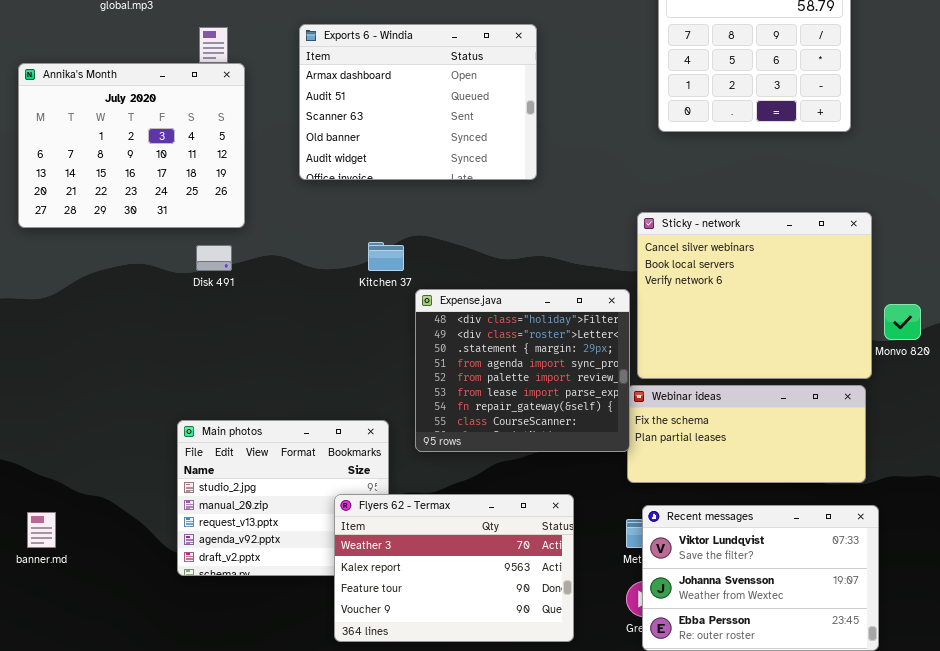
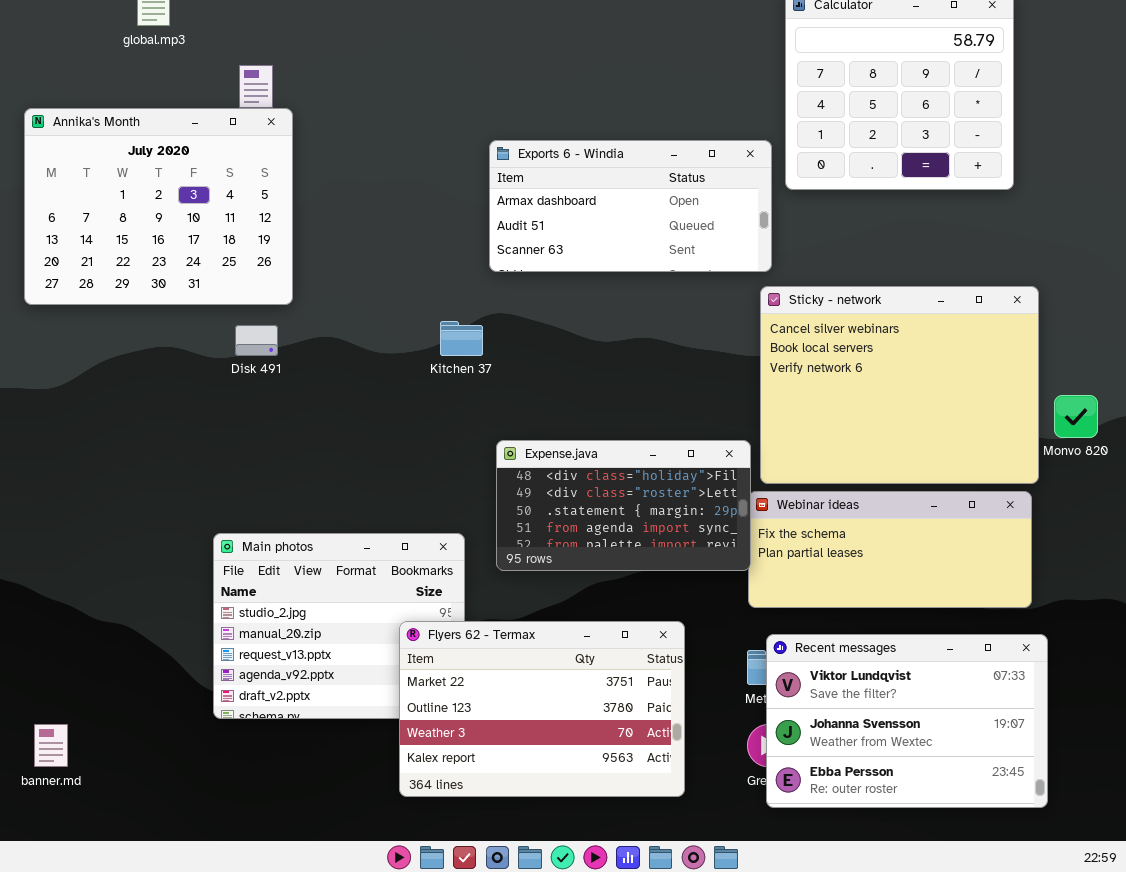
Exports 6 - Windia: [299,24,537,180] -> [489,140,772,272], moved, resized
Expense.java: [415,289,630,452] -> [496,440,751,571], resized
Flyers 62 - Termax: [334,494,574,642] -> [399,621,685,797], scrolled up 2 rows
banner.md: [27,512,56,548] -> [34,724,68,767], moved

